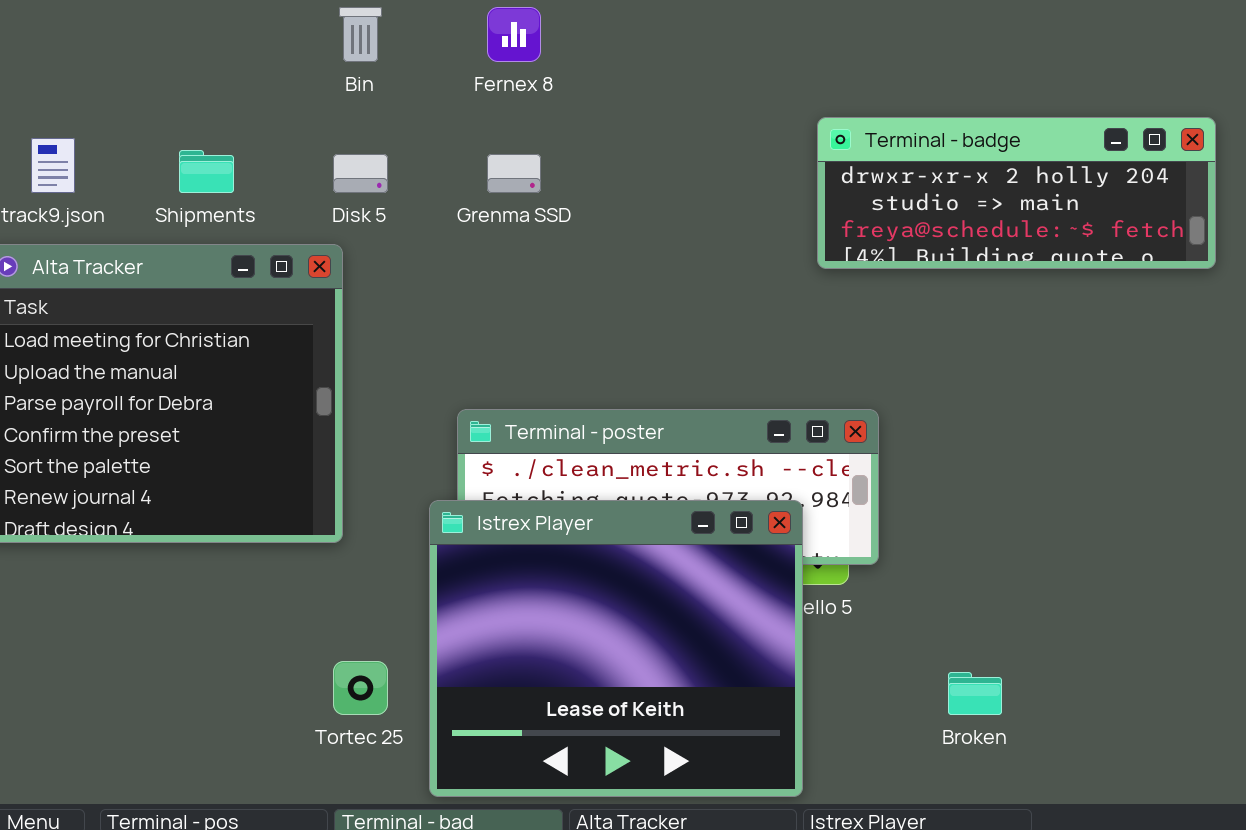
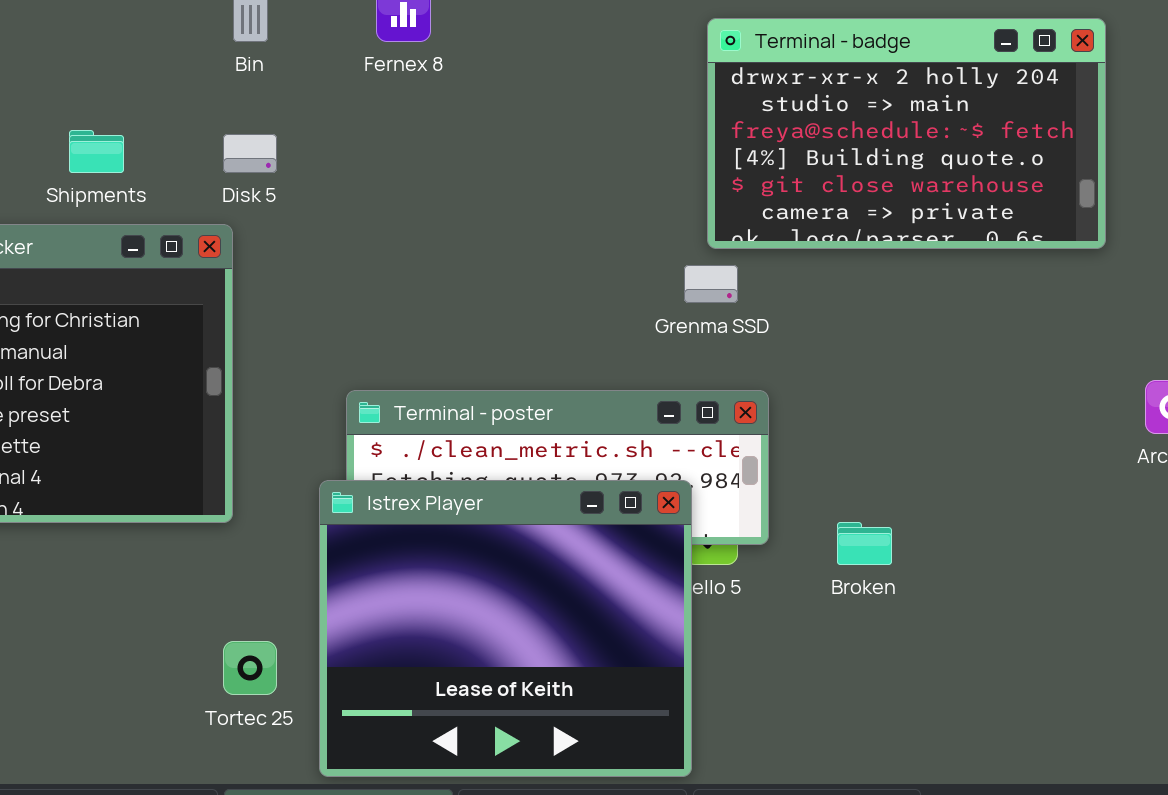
Terminal - badge: [817,117,1216,269] -> [707,18,1106,249], resized
Grenma SSD: [487,154,541,193] -> [684,265,738,303], moved
Broken: [948,672,1002,715] -> [837,522,892,565], moved

